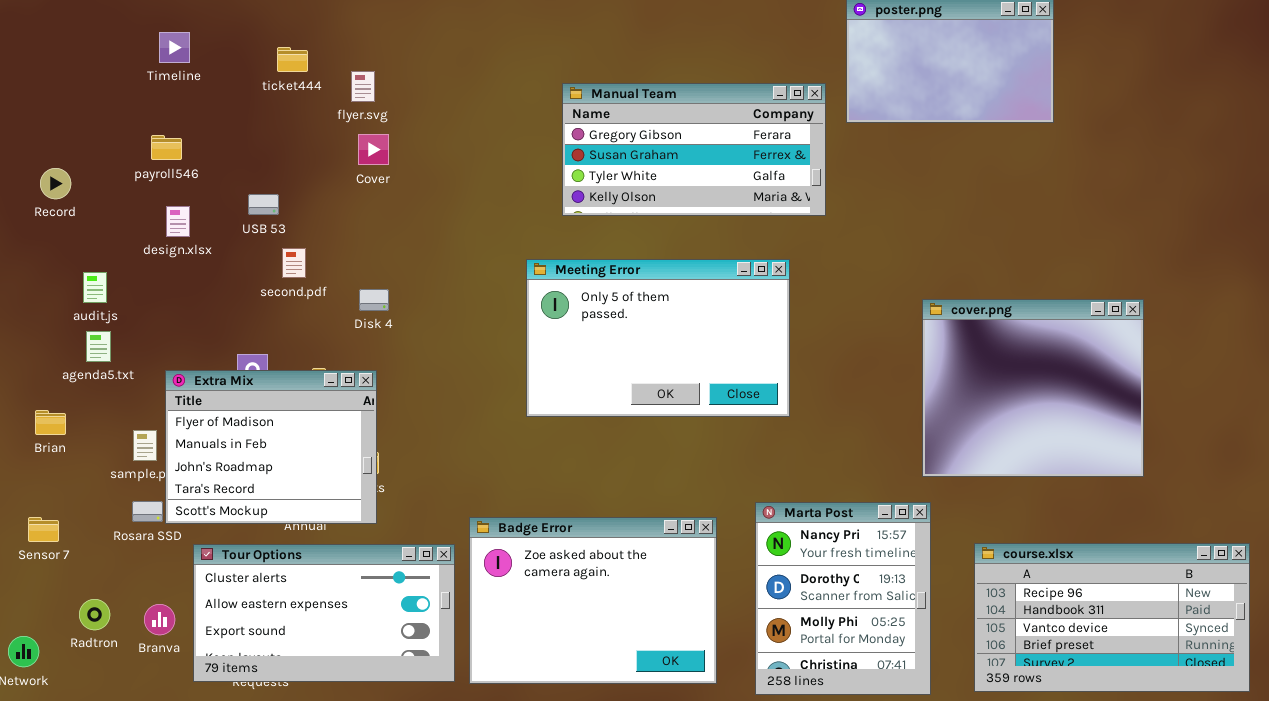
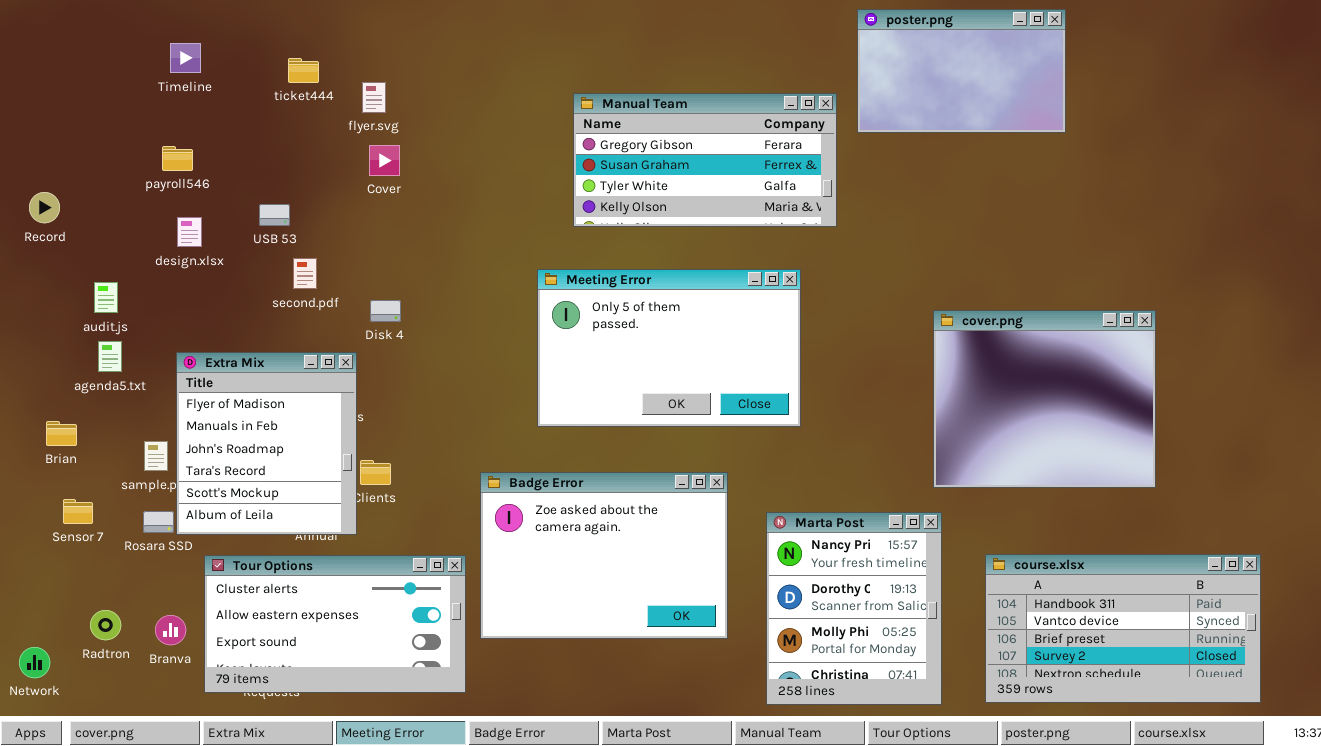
Record: [40,168,71,199] -> [29,192,60,223], moved
Extra Mix: [165,370,377,524] -> [176,352,357,535], resized
Sensor 7: [28,517,59,542] -> [63,499,93,524], moved
Badge Error: [469,517,717,684] -> [480,472,728,639], moved
course.xlsx: [974,543,1250,692] -> [985,554,1261,703], scrolled down 1 row

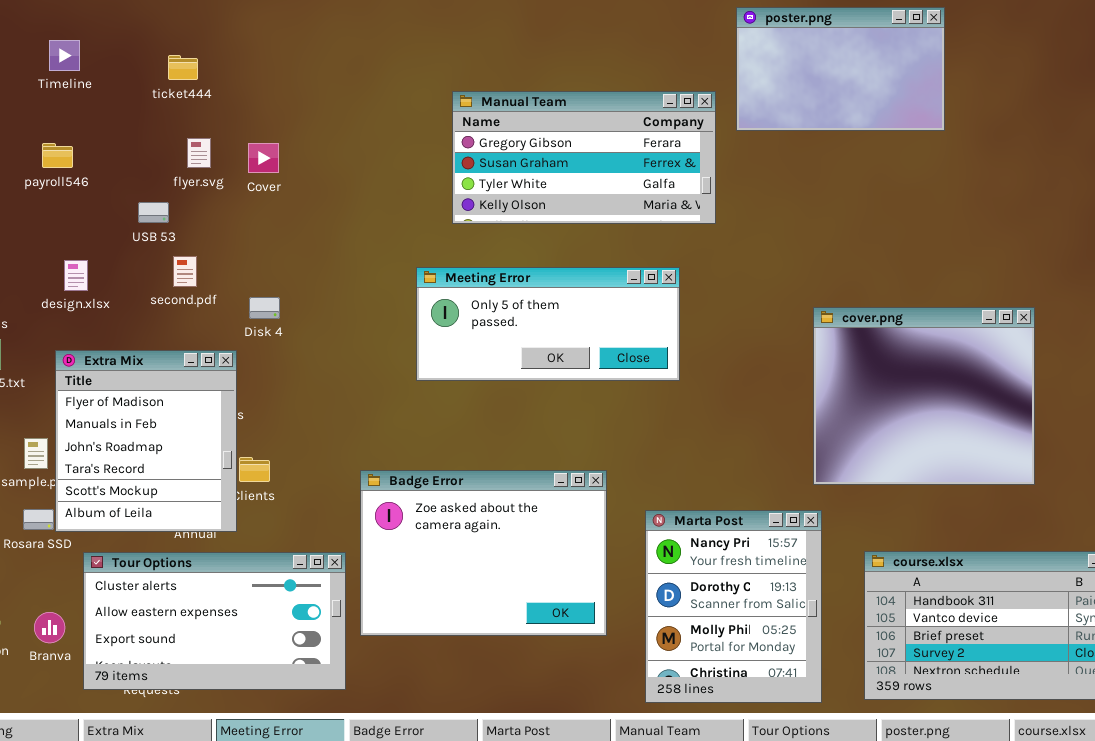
flyer.svg: [362,82,386,113] -> [187,138,211,168], moved
design.xlsx: [177,217,202,247] -> [64,260,88,291], moved
Meeting Error: [537,269,801,427] -> [416,267,680,381], resized

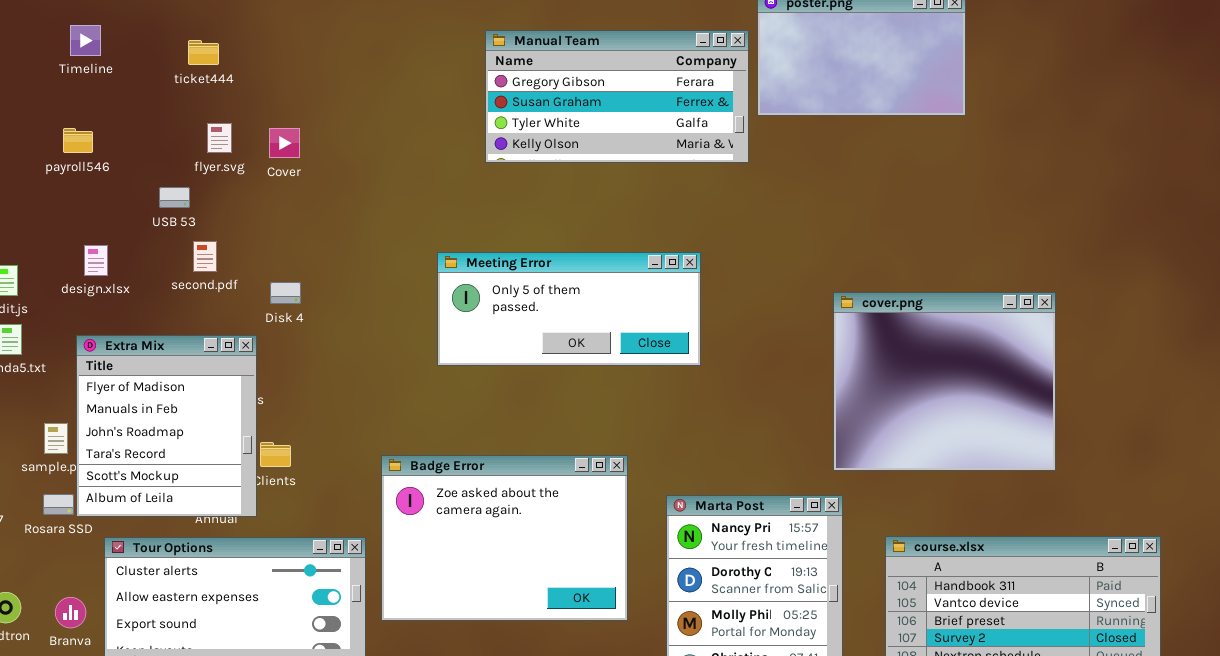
Manual Team: [452,91,716,224] -> [485,30,749,163], moved

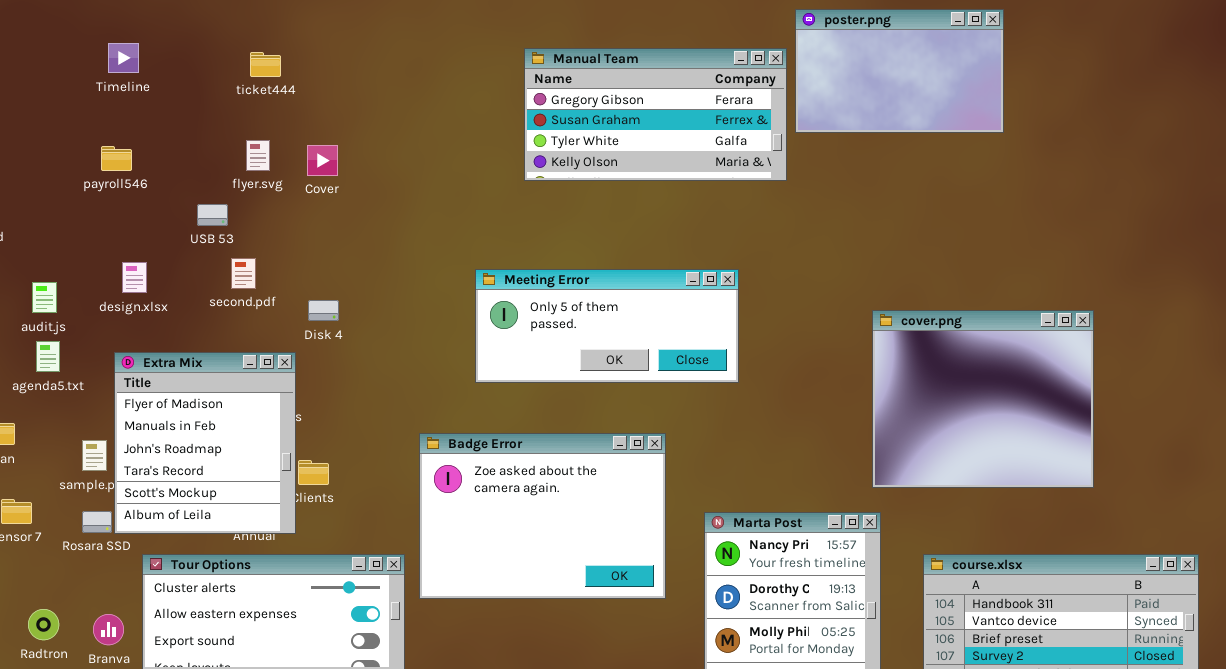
ticket444: [188,40,219,65] -> [250,52,281,77], moved
Badge Error: [381,455,628,621] -> [419,433,666,599], moved

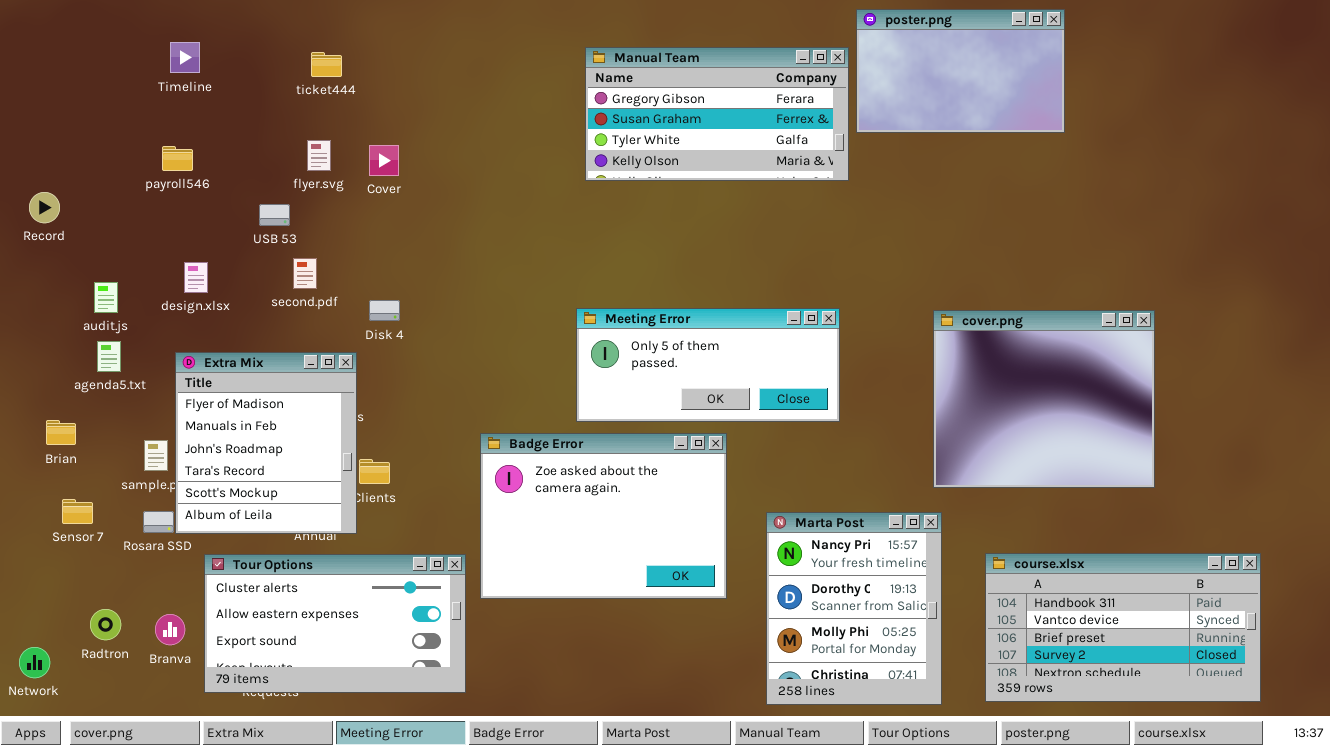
Meeting Error: [475,269,739,383] -> [576,308,840,422], moved

